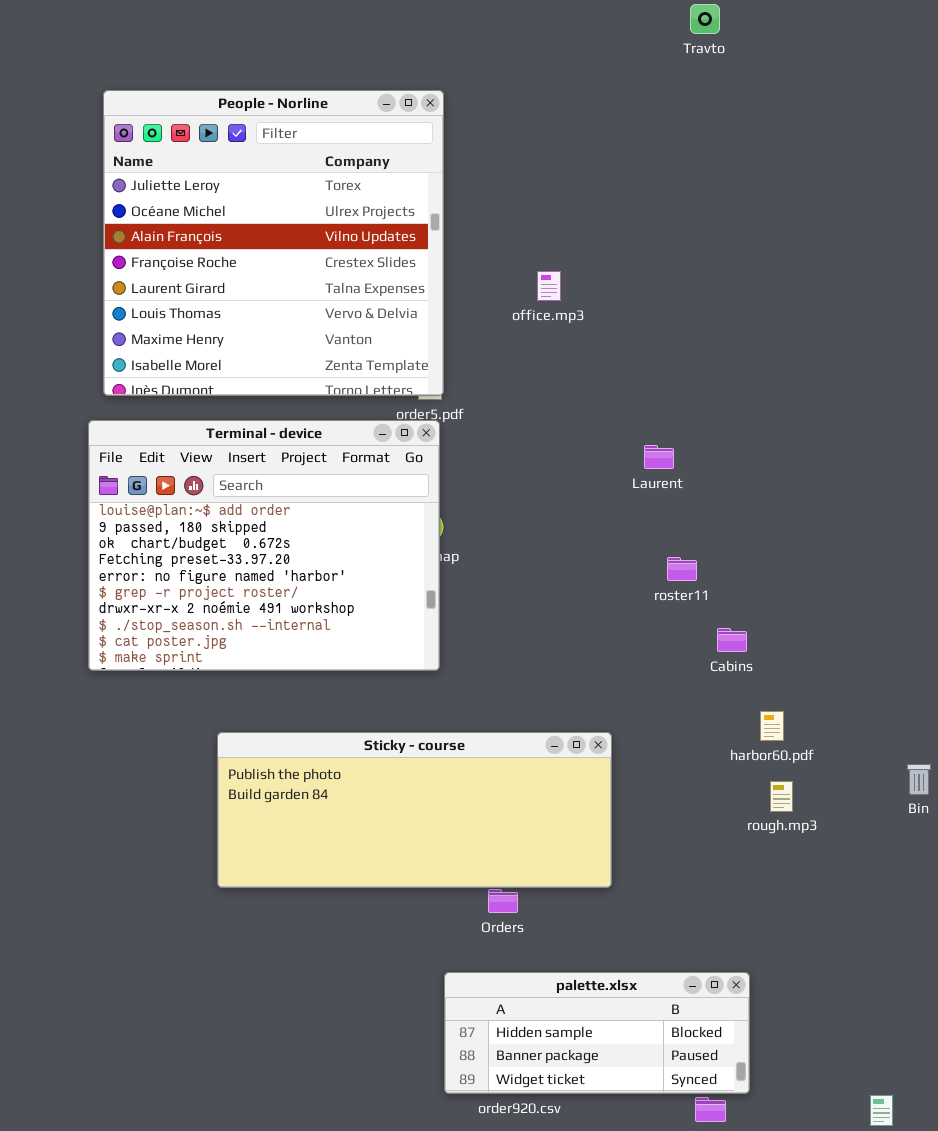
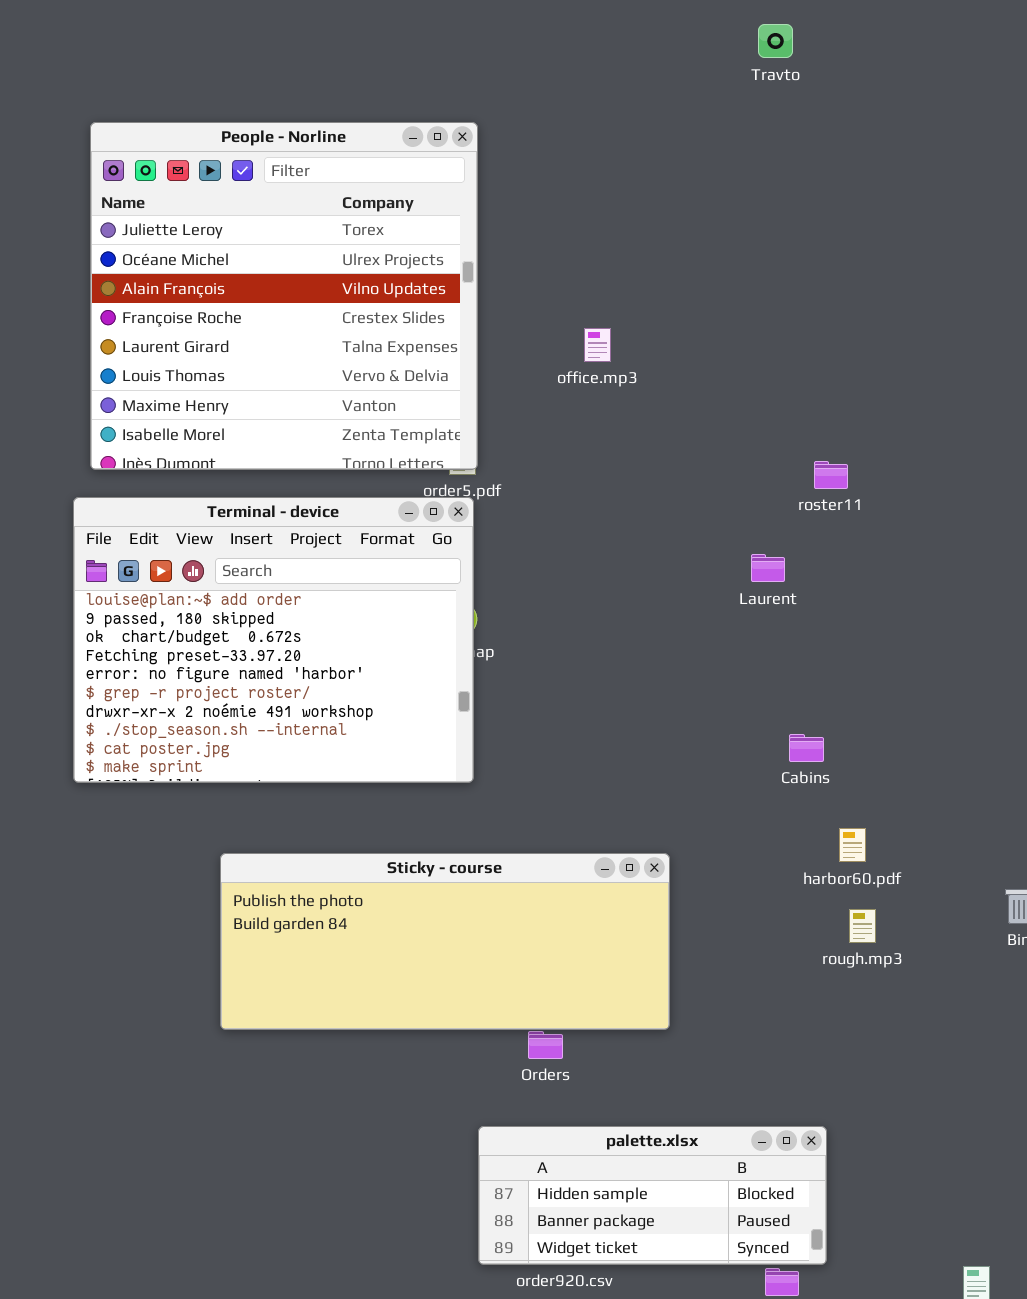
Laurent: [644,445,674,469] -> [751,554,785,582], moved
roster11: [667,557,697,581] -> [814,461,848,489], moved

